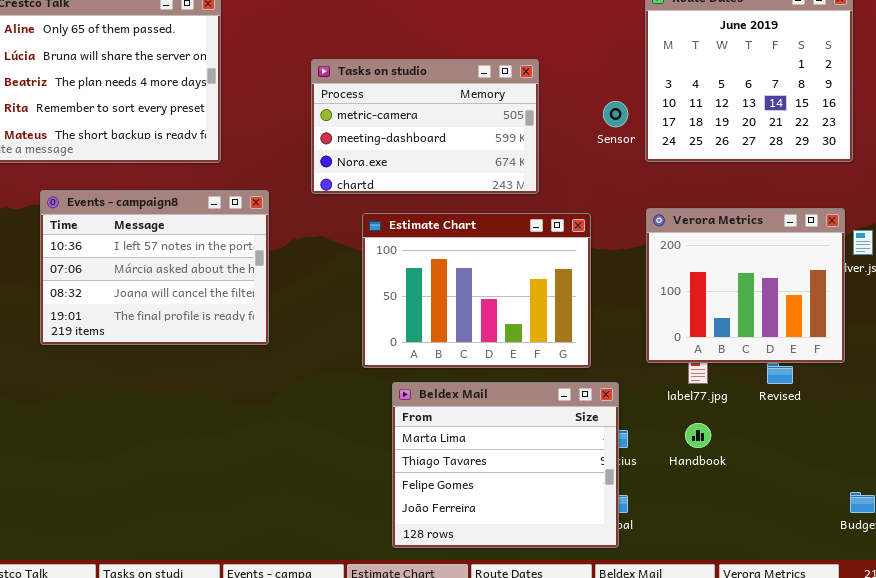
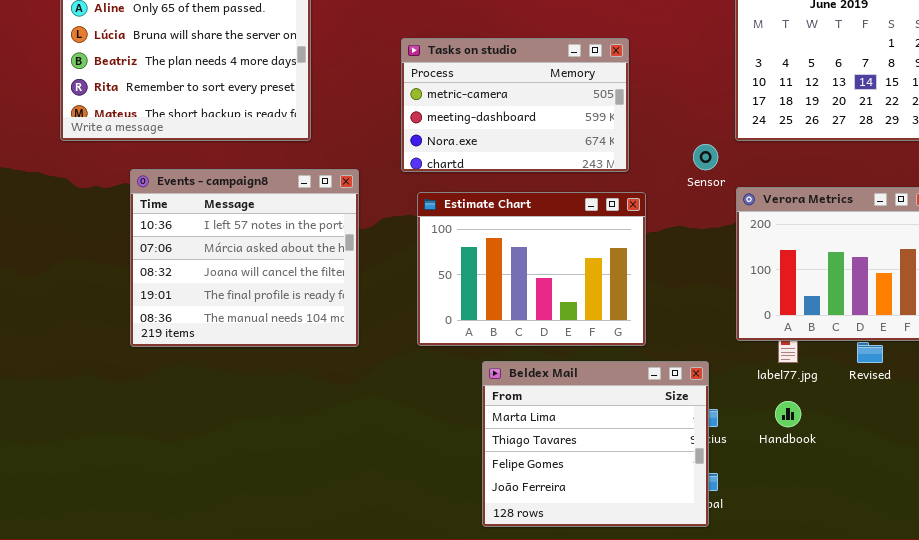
Sensor: [603,101,628,127] -> [693,144,718,170], moved
Events - campaign8: [40,190,269,345] -> [130,169,359,347], resized
Estimate Chart: [362,213,591,368] -> [417,192,646,346], moved

